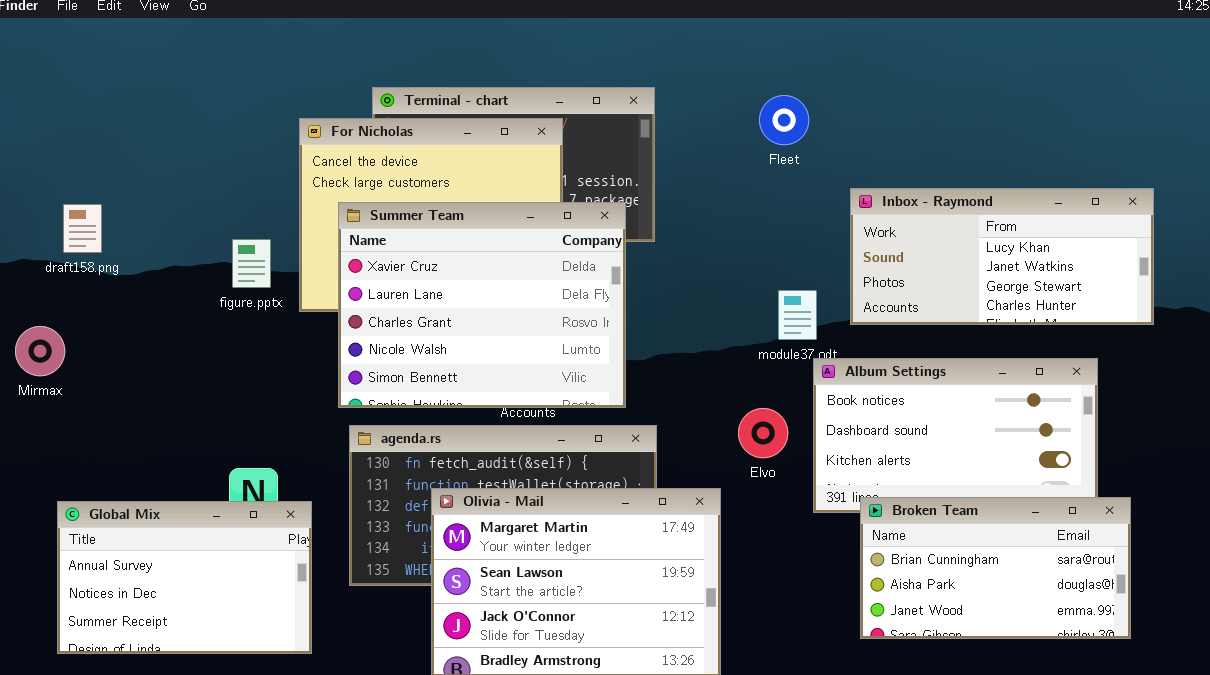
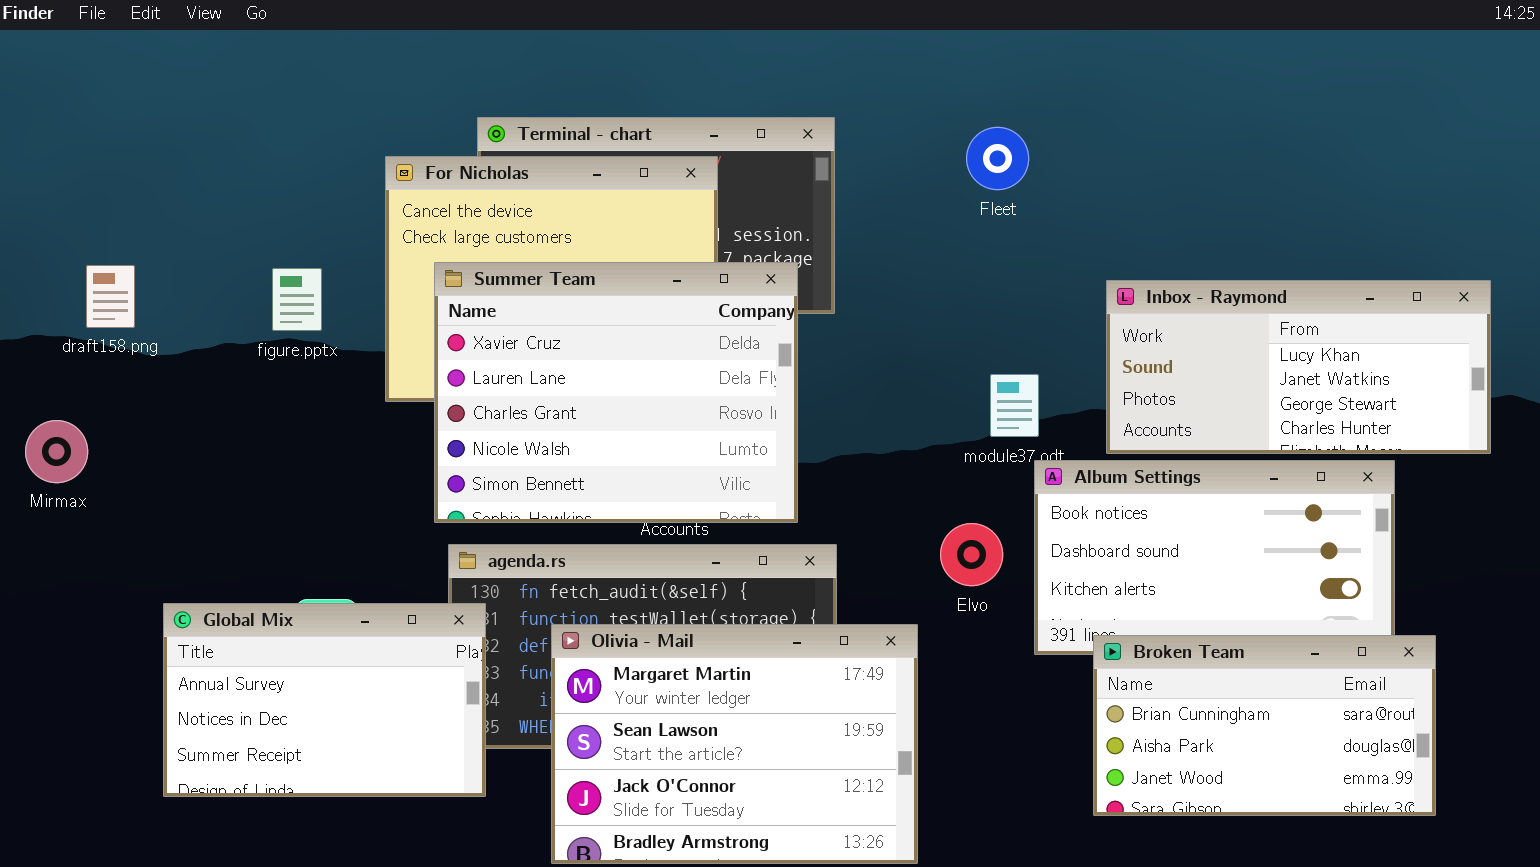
Inbox - Raymond: [850,188,1154,325] -> [1106,280,1491,454], moved
figure.pptx: [232,239,271,288] -> [272,268,322,331], moved
Global Mix: [57,501,312,654] -> [163,603,486,797], moved

